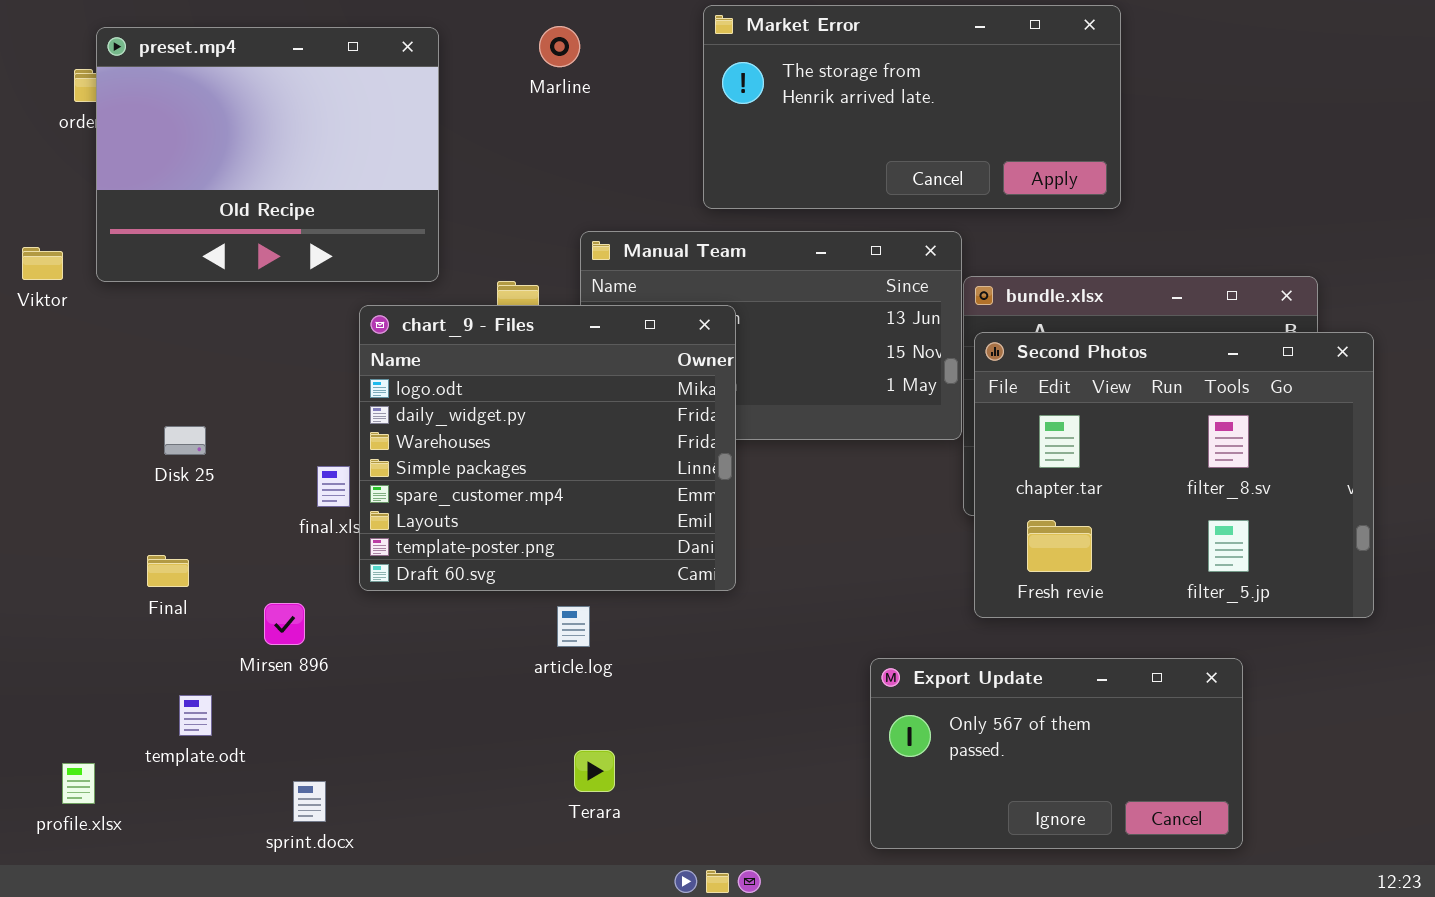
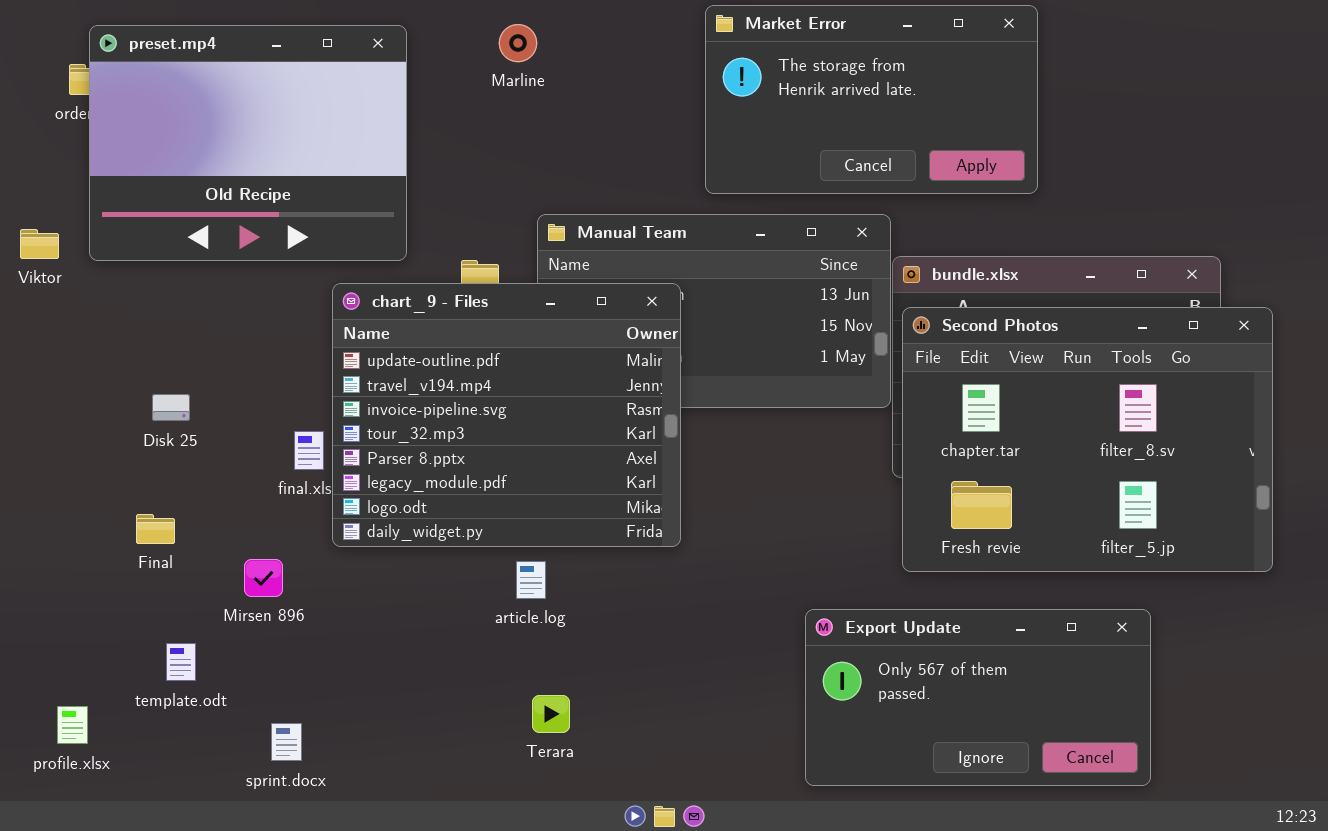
Market Error: [703,5,1121,209] -> [705,5,1038,194], resized
chart_9 - Files: [359,305,736,591] -> [332,283,681,547], scrolled up 6 rows

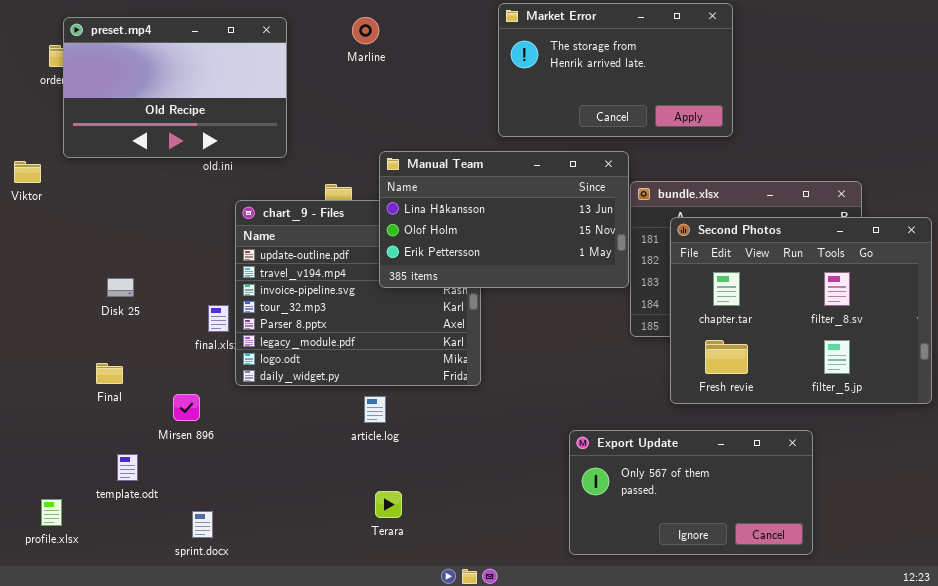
preset.mp4: [89,25,407,261] -> [63,17,287,158], resized
Manual Team: [537,214,891,408] -> [379,151,629,288], raised
Second Photos: [902,307,1273,572] -> [670,217,932,404], moved

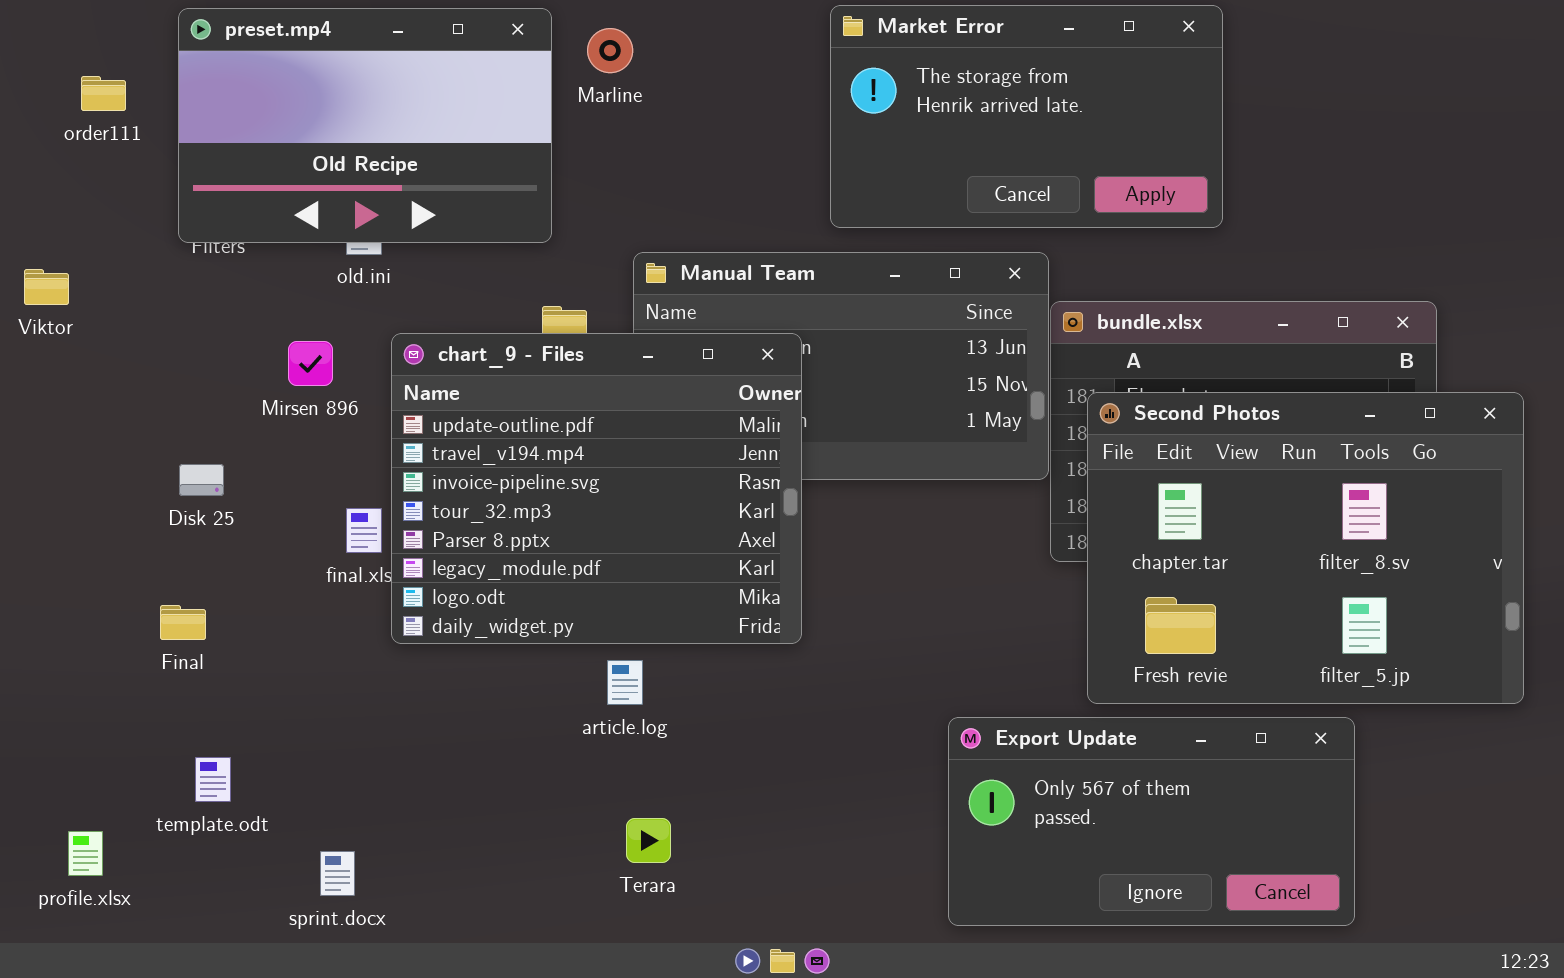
preset.mp4: [63,17,287,158] -> [178,8,552,243], moved
chart_9 - Files: [235,200,481,386] -> [391,333,802,644], raised
Second Photos: [670,217,932,404] -> [1087,392,1524,704], moved
Mirsen 896: [173,394,200,421] -> [288,341,333,386], moved

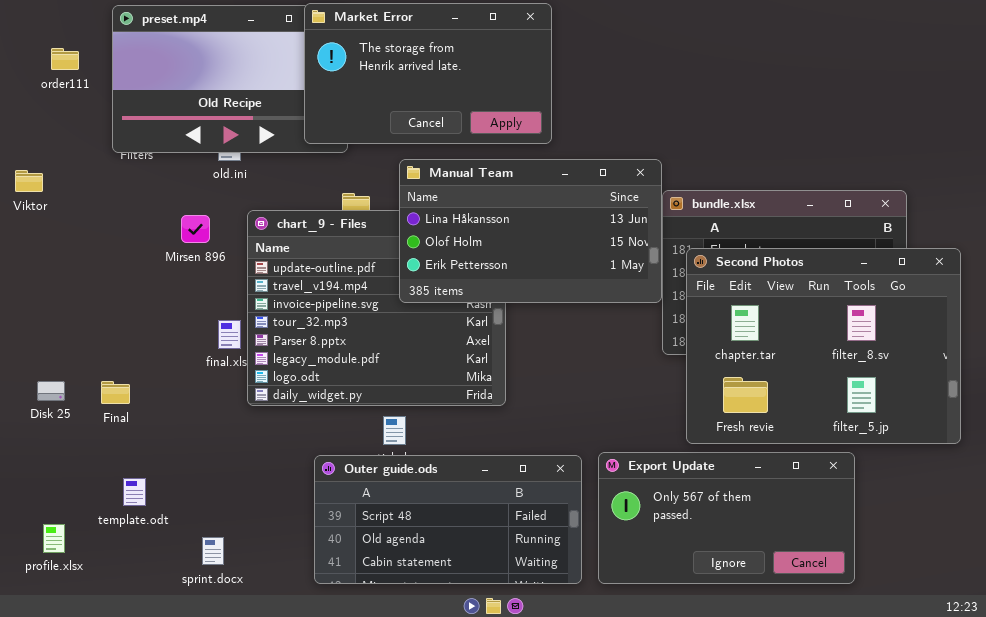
Market Error: [830,5,1223,228] -> [304,3,552,144], moved
Manual Team: [633,252,1049,480] -> [399,159,662,303], raised
Disk 25: [179,464,224,496] -> [37,381,65,401], moved
Outer guide.ods: none -> [314,455,582,584], opened

